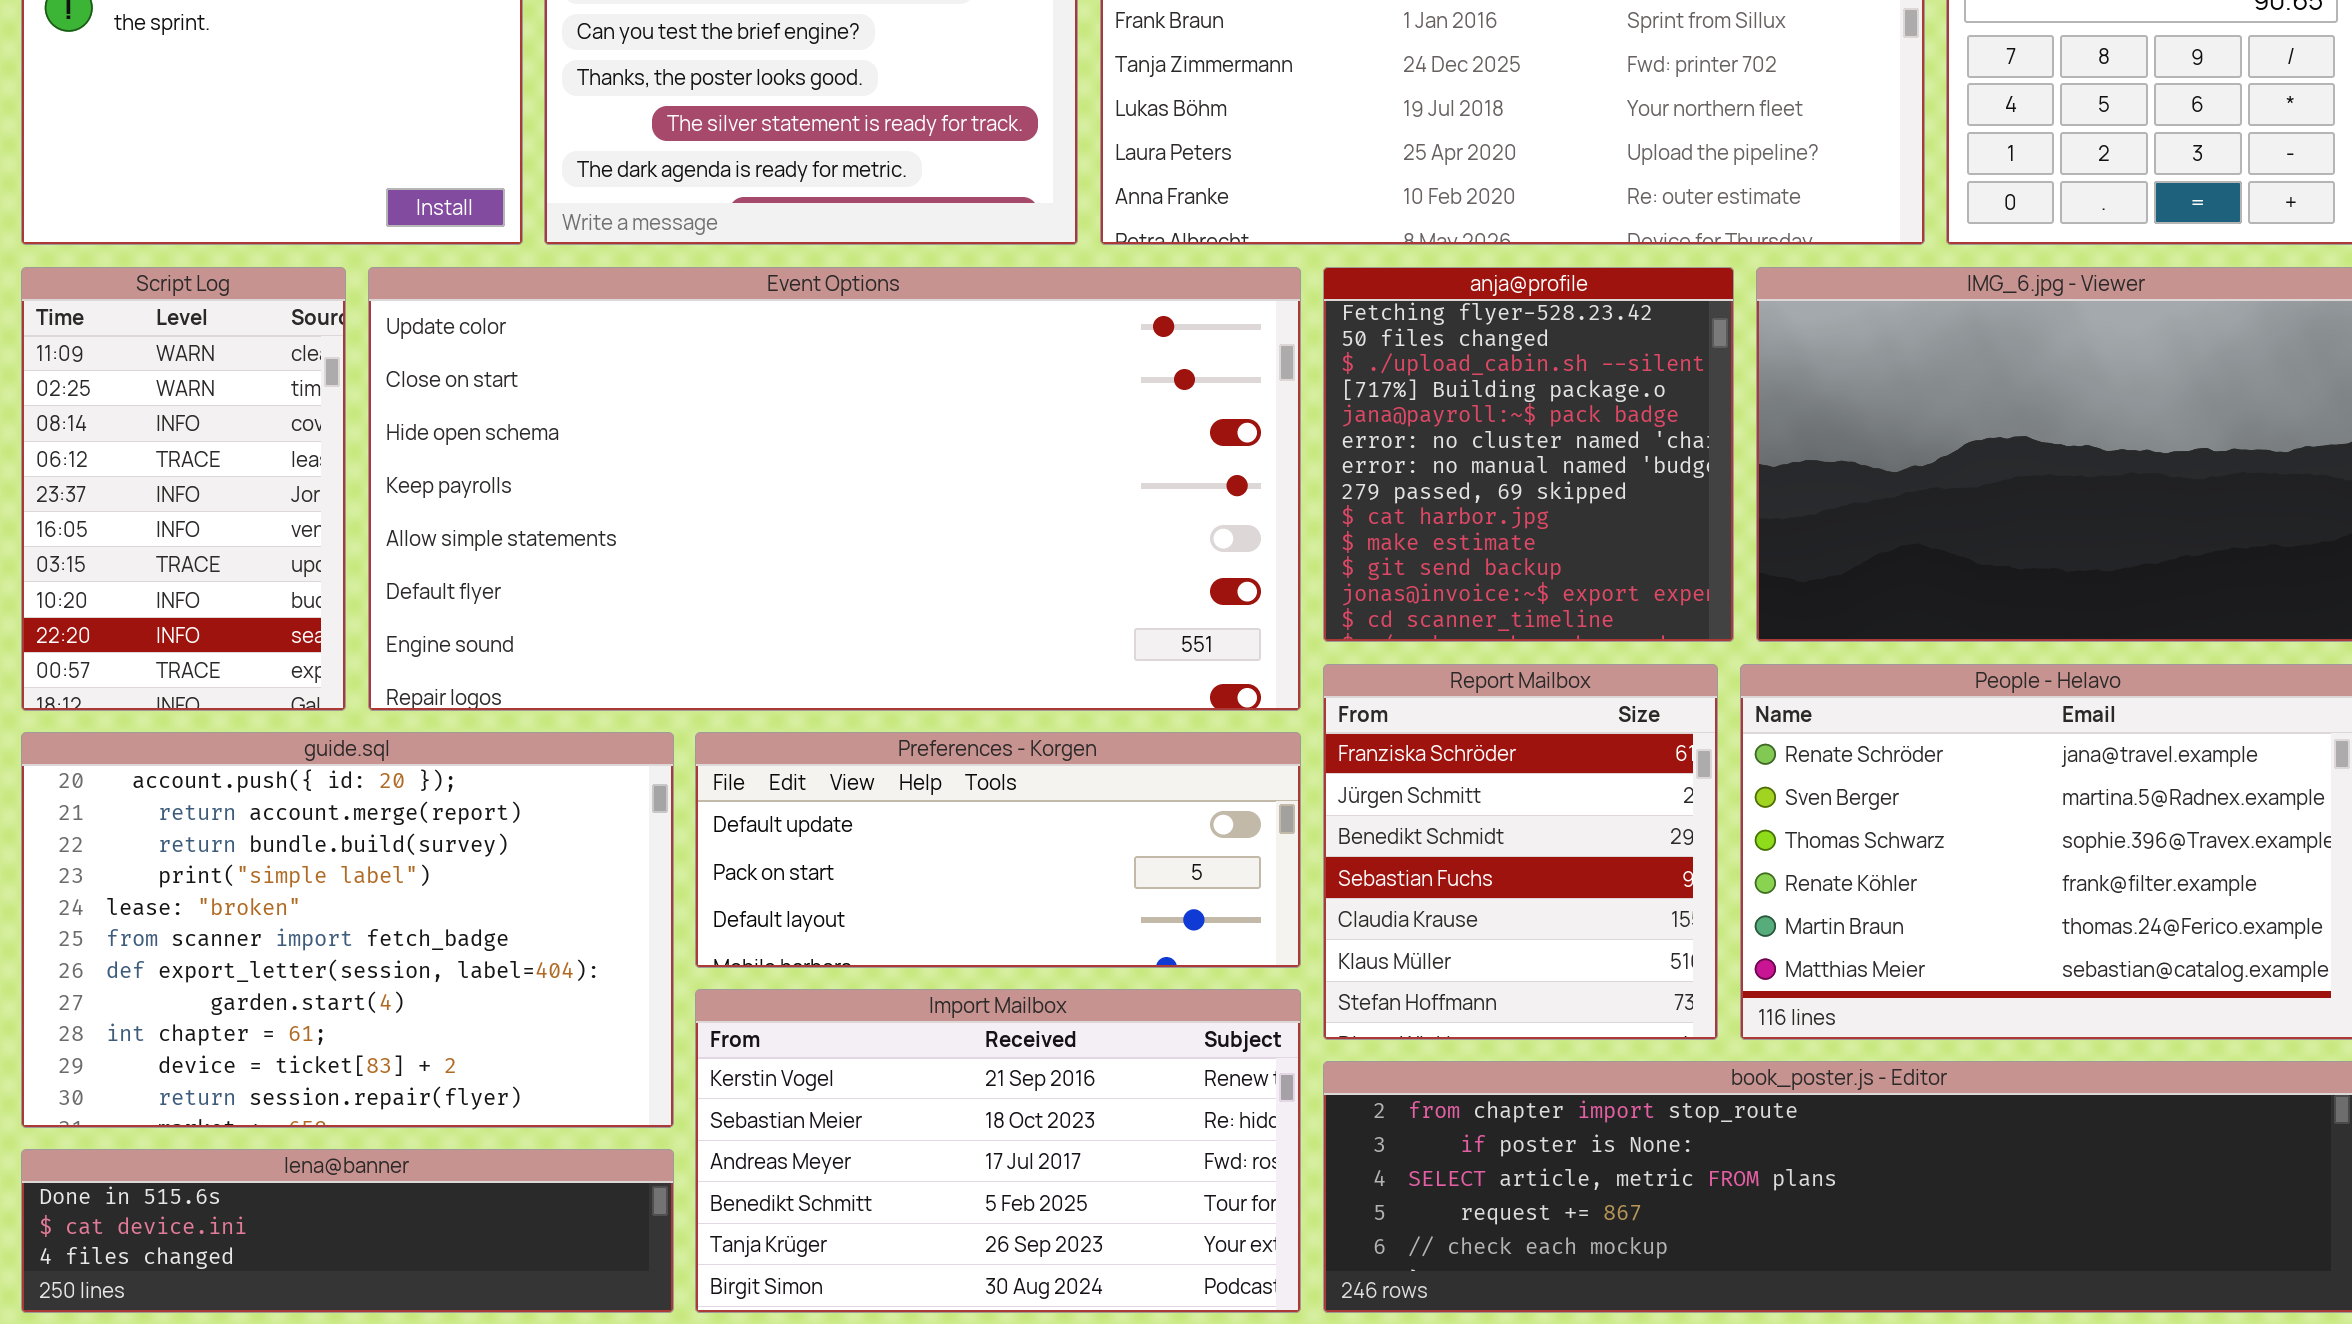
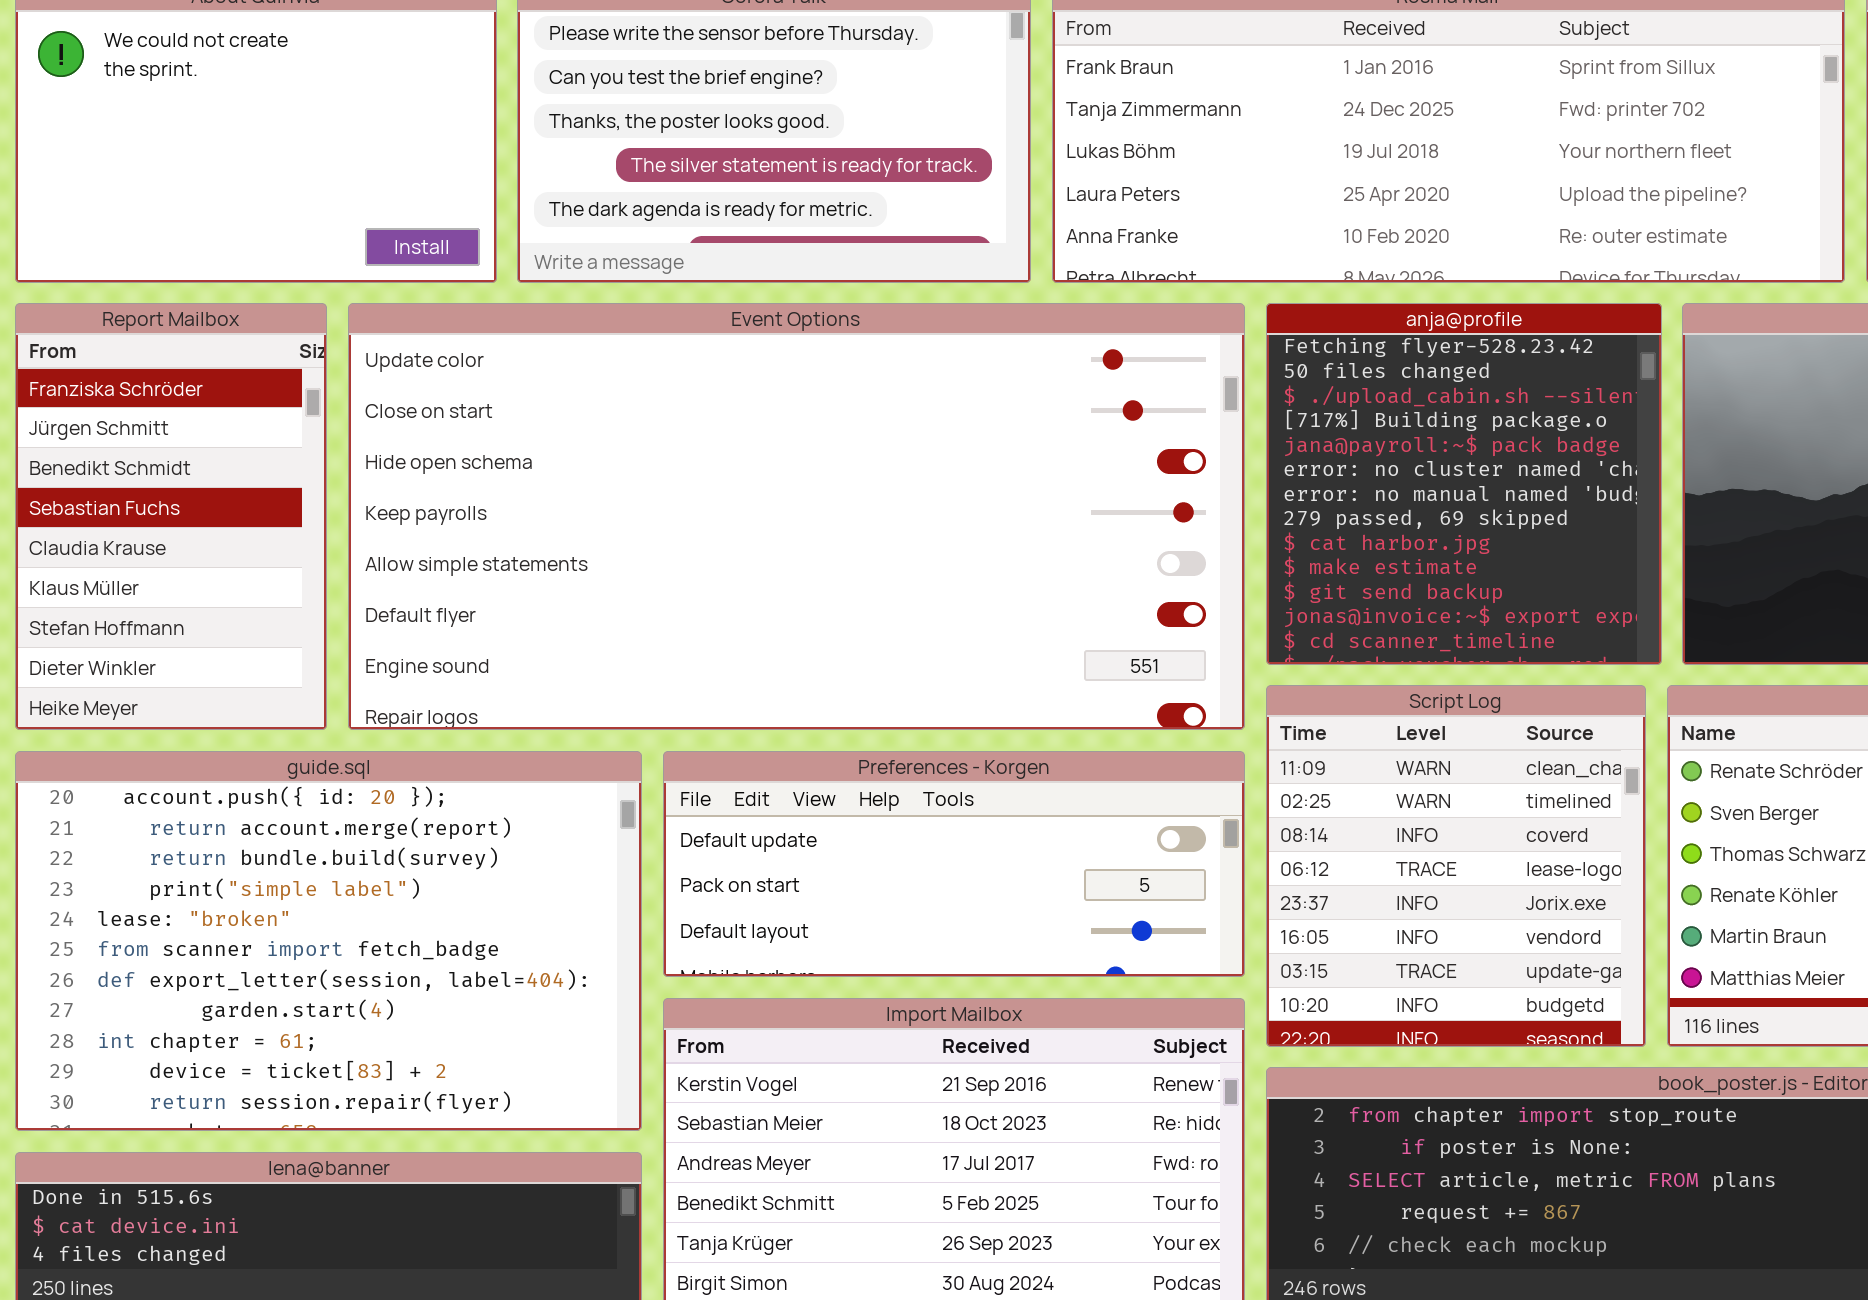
Script Log: [21,267,346,711] -> [1266,685,1646,1047], moved, resized
Report Mailbox: [1323,664,1718,1040] -> [15,303,327,730], moved, resized

